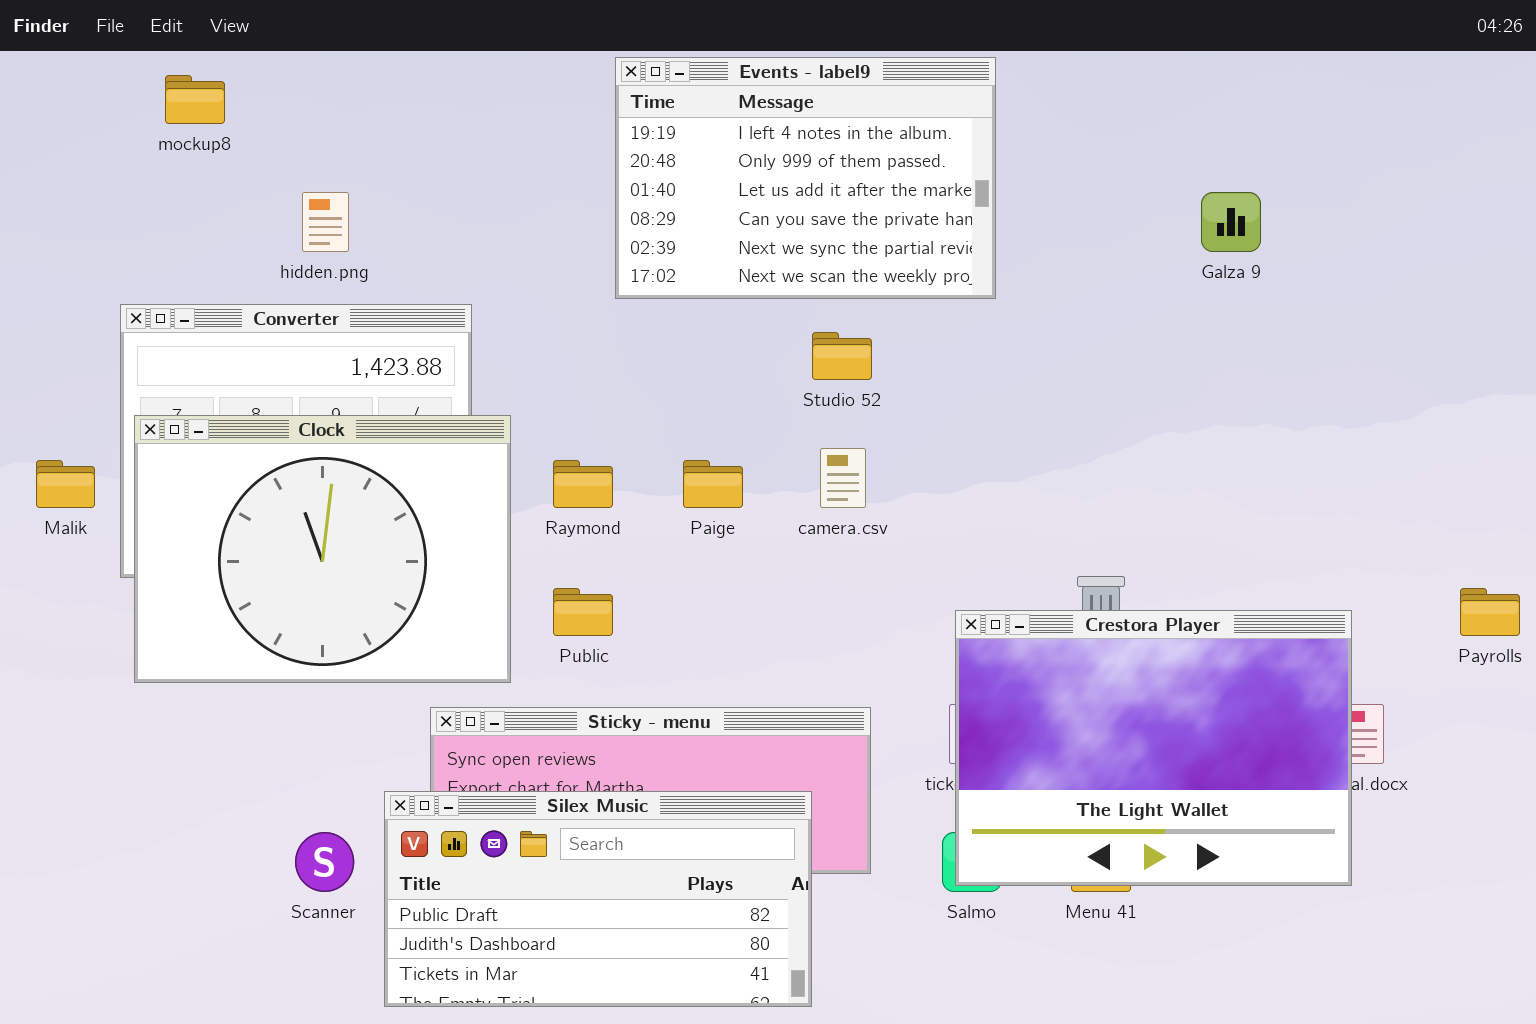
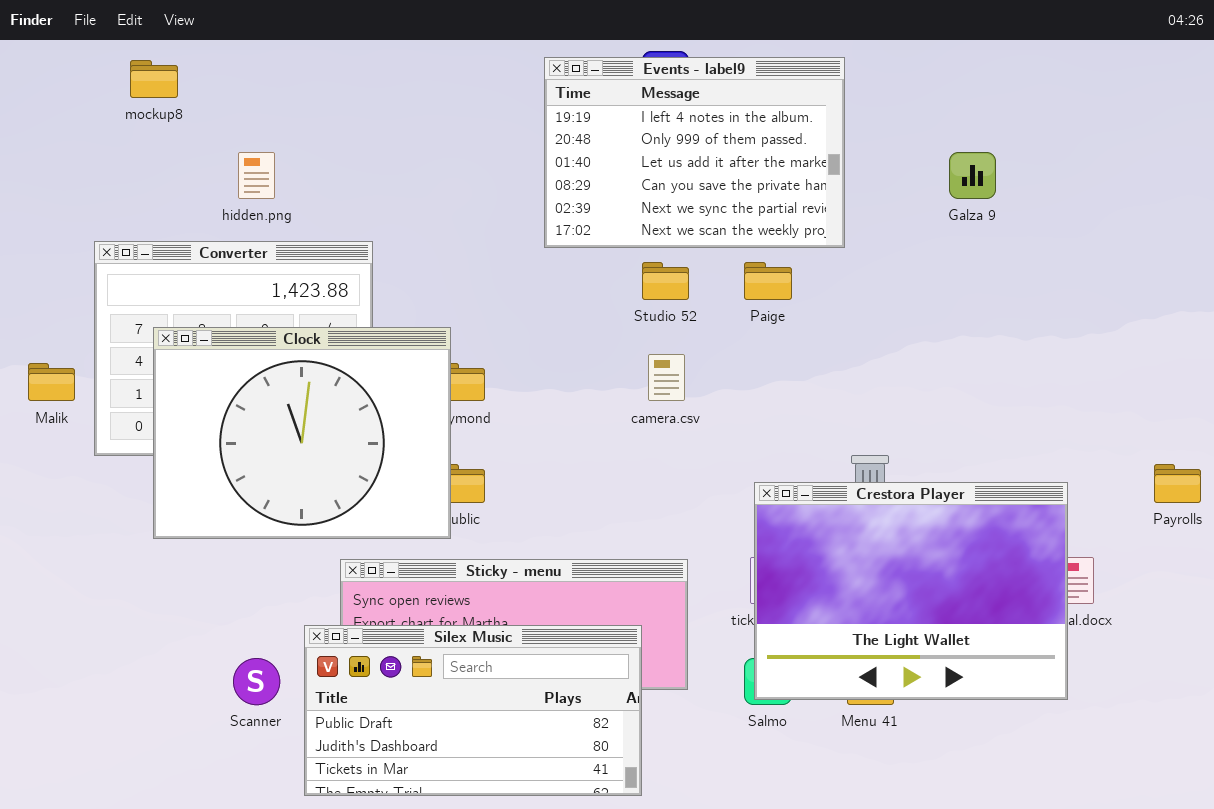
Events - label9: [615,57,996,299] -> [544,57,845,248], moved
Clock: [134,415,511,683] -> [153,327,451,539], moved
Paige: [683,460,743,508] -> [744,262,792,300], moved

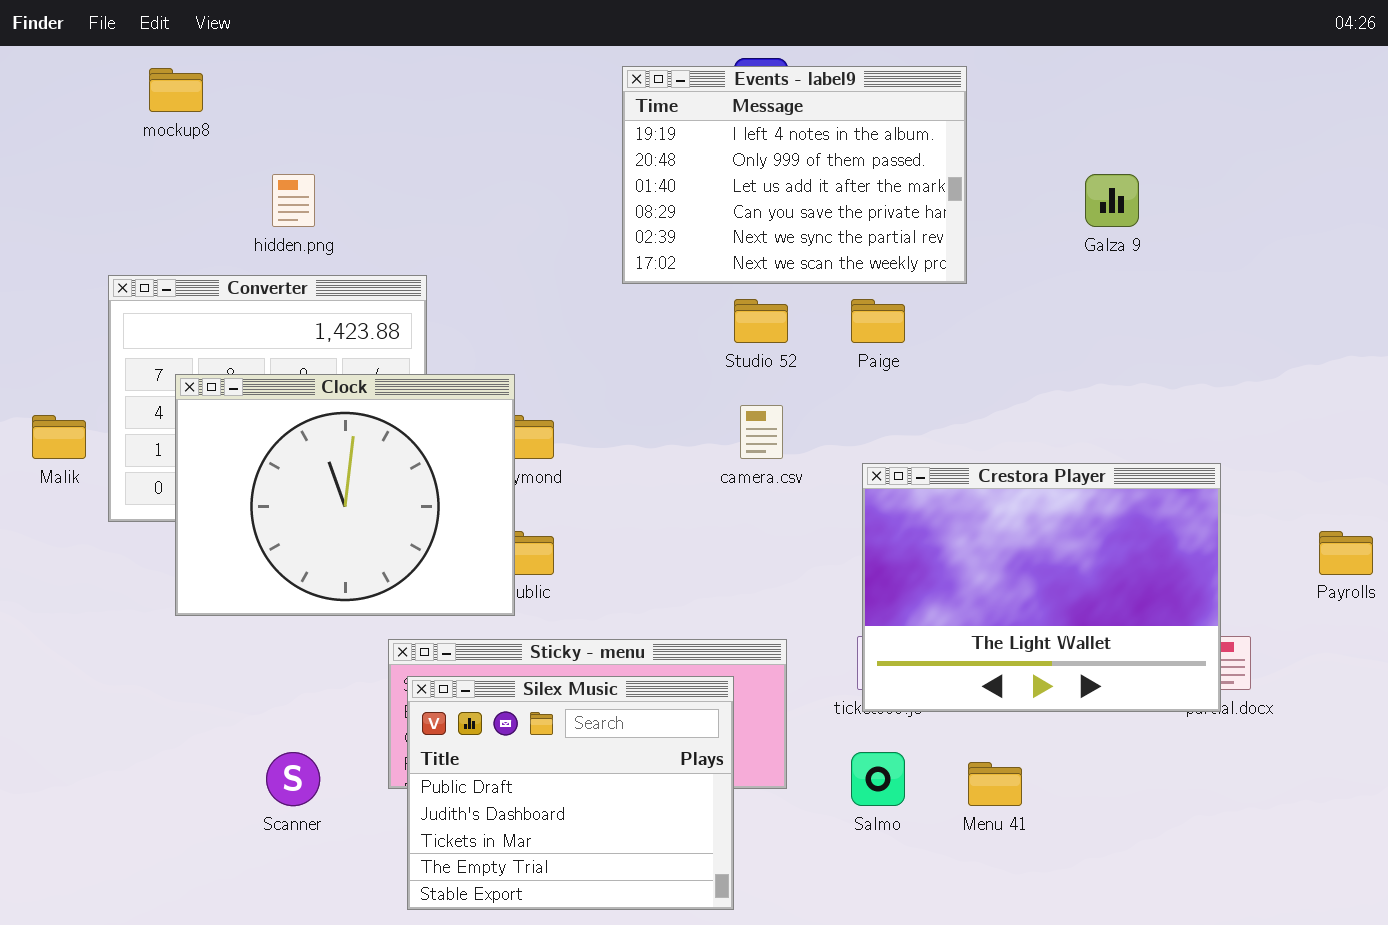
Crestora Player: [754,482,1068,700] -> [862,463,1221,712], moved
Silex Music: [304,625,642,796] -> [407,676,734,910], resized

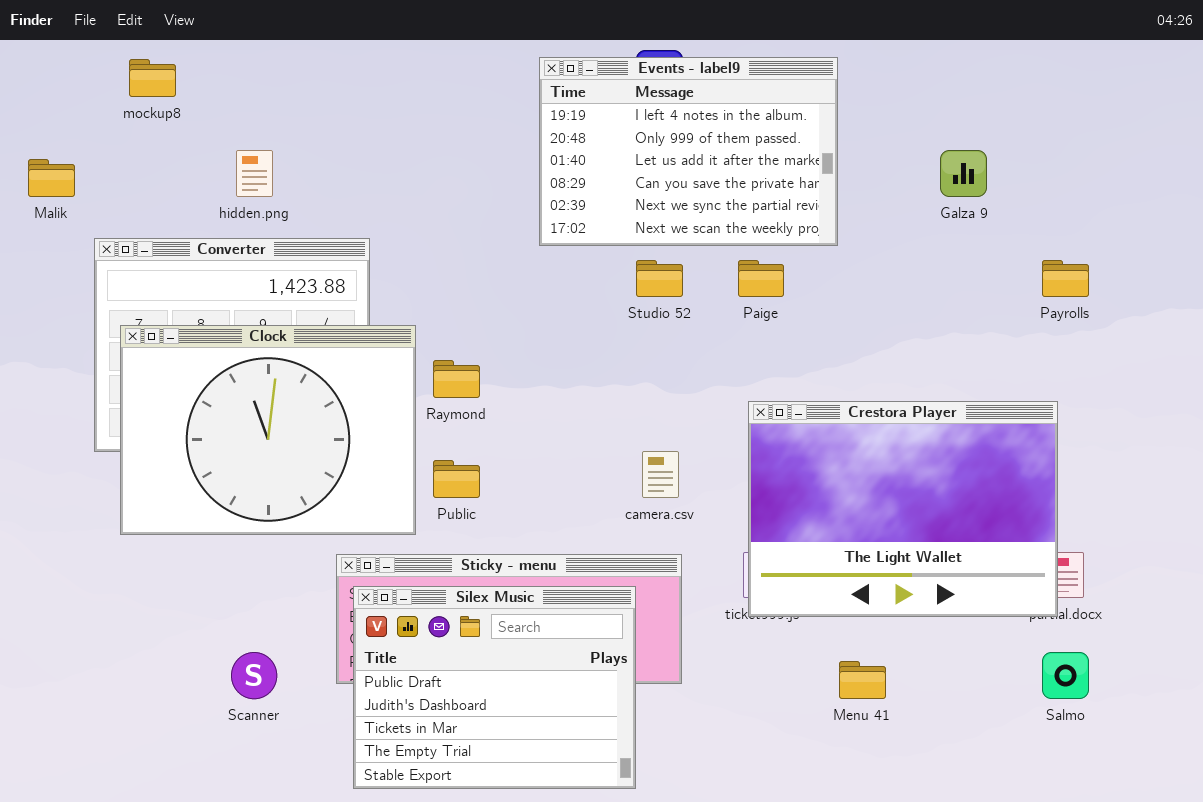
Clock: [175,374,515,616] -> [120,325,416,535], moved
camera.csv: [740,405,783,459] -> [642,451,679,498], moved
Malik: [32,415,86,459] -> [28,159,75,197], moved
Payrolls: [1319,531,1373,575] -> [1042,260,1089,297], moved
Salmo: [851,752,905,806] -> [1042,652,1089,699], moved

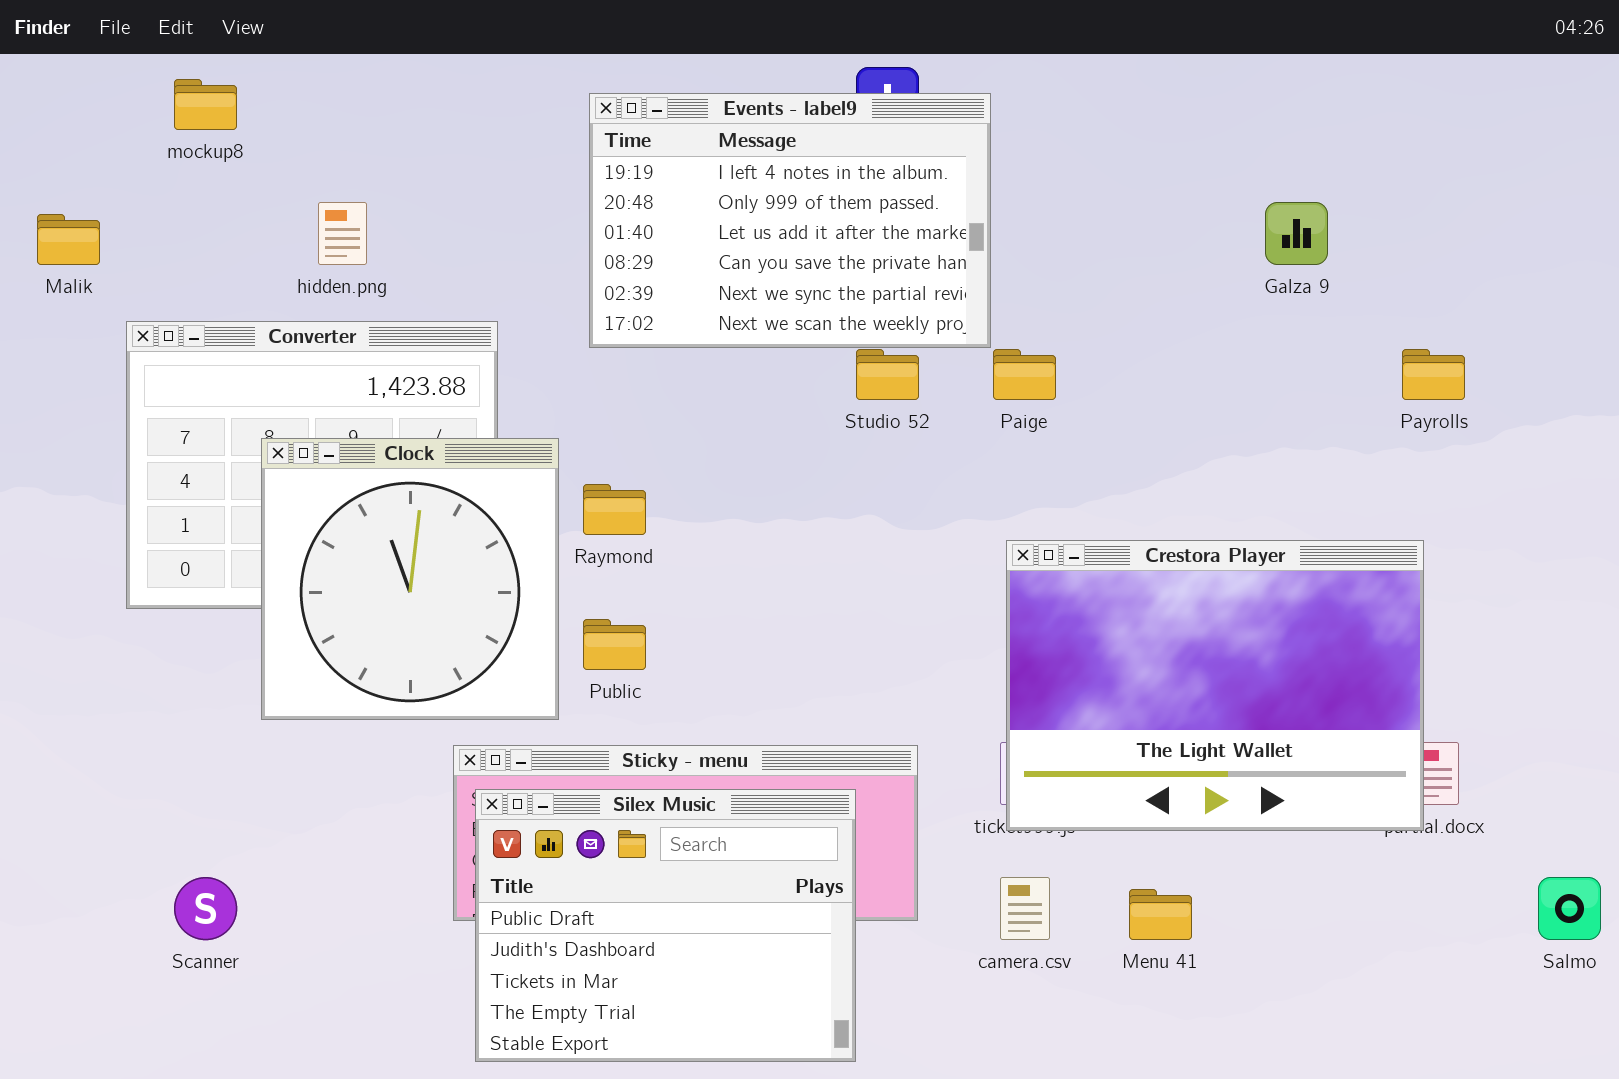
Events - label9: [539,57,838,246] -> [589,93,991,348], moved
Clock: [120,325,416,535] -> [261,438,559,720], resized
camera.csv: [642,451,679,498] -> [1000,877,1050,940], moved
Scanner: [231,652,277,699] -> [174,877,237,940], moved
Salmo: [1042,652,1089,699] -> [1538,877,1601,940], moved

